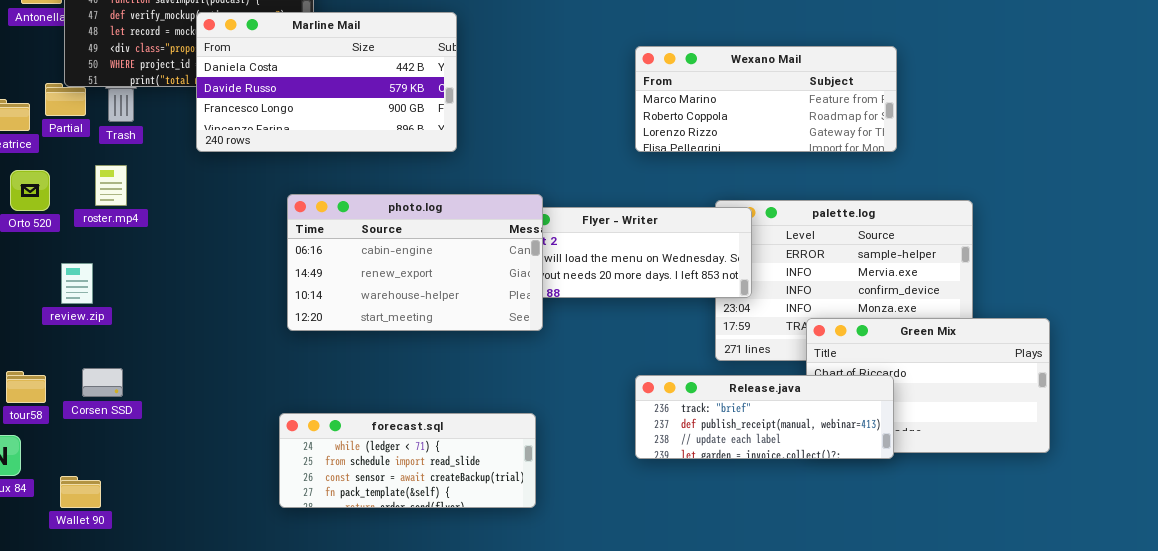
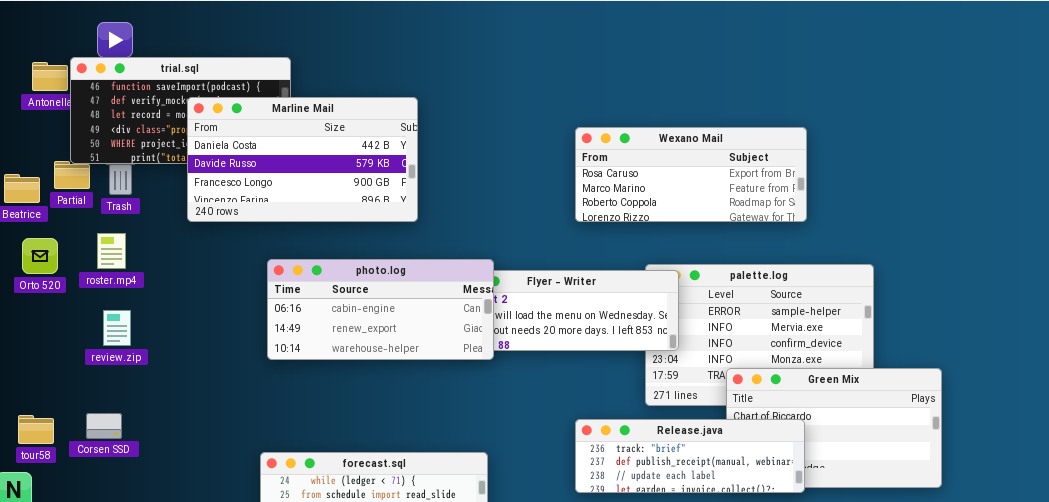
Wexano Mail: [635,46,897,152] -> [575,127,807,222], scrolled up 1 row
photo.log: [287,194,543,331] -> [267,259,494,360], resized
review.zip: [61,263,93,304] -> [103,310,131,346], moved

